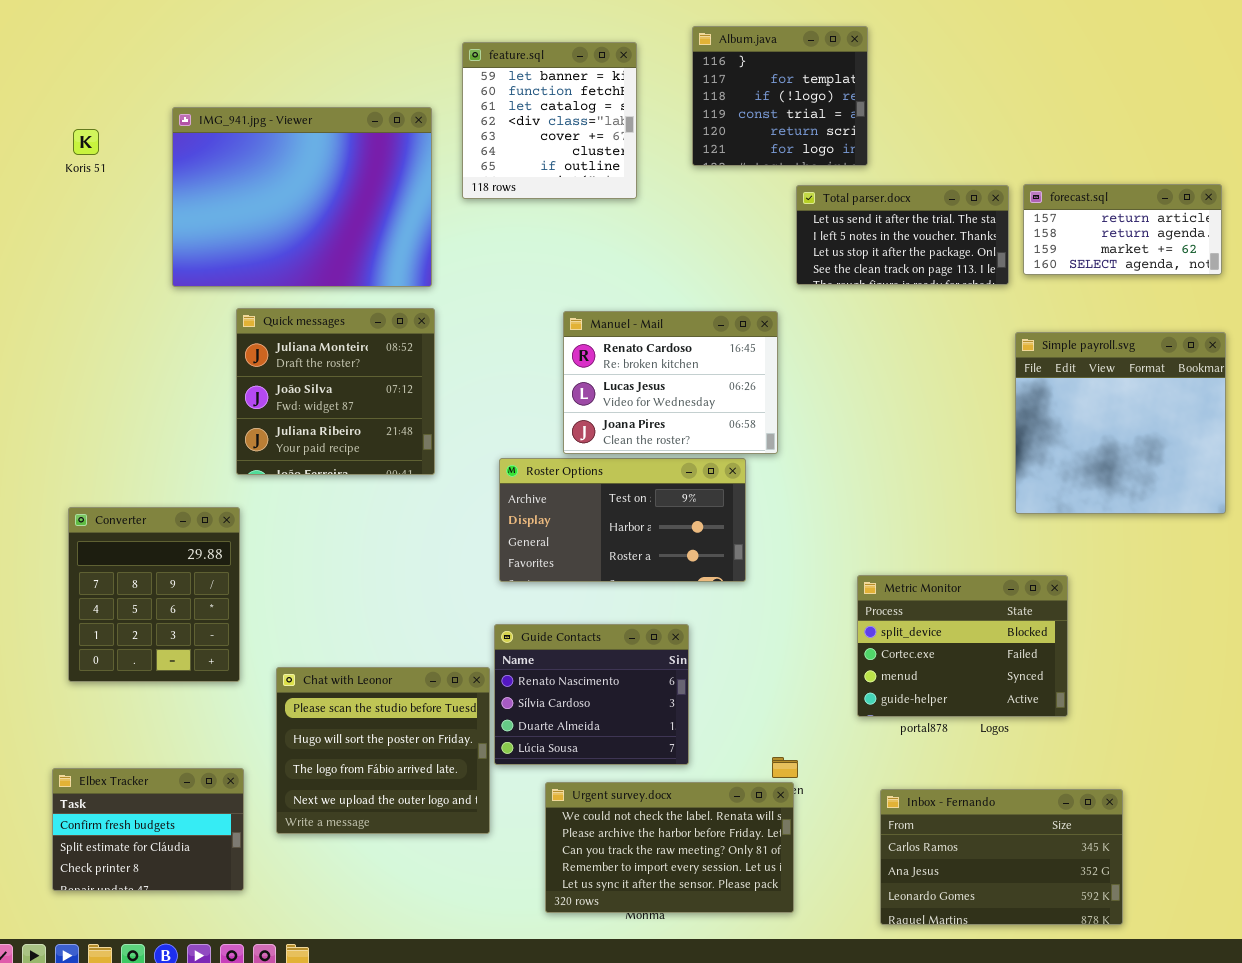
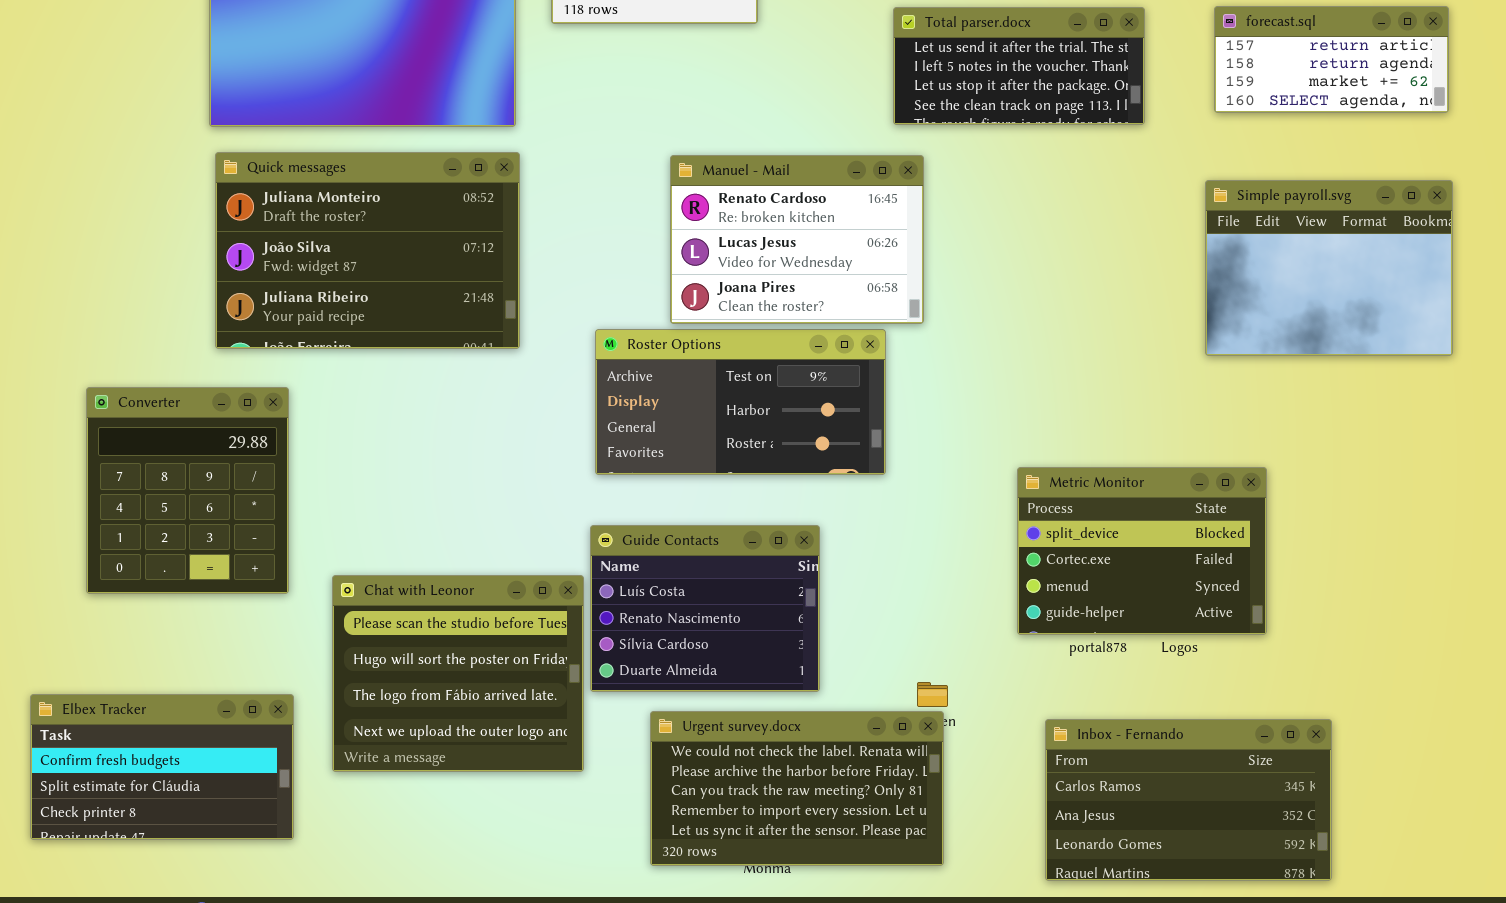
Total parser.docx: [796,185,1009,285] -> [893,7,1145,125], moved
Quick messages: [236,308,435,475] -> [215,152,520,349], resized
Simple payroll.svg: [1015,332,1226,514] -> [1205,180,1453,356], resized
Guide Contacts: [494,624,689,765] -> [590,525,820,692], scrolled up 1 row
Elbex Tracker: [52,768,244,891] -> [30,694,294,840], resized

